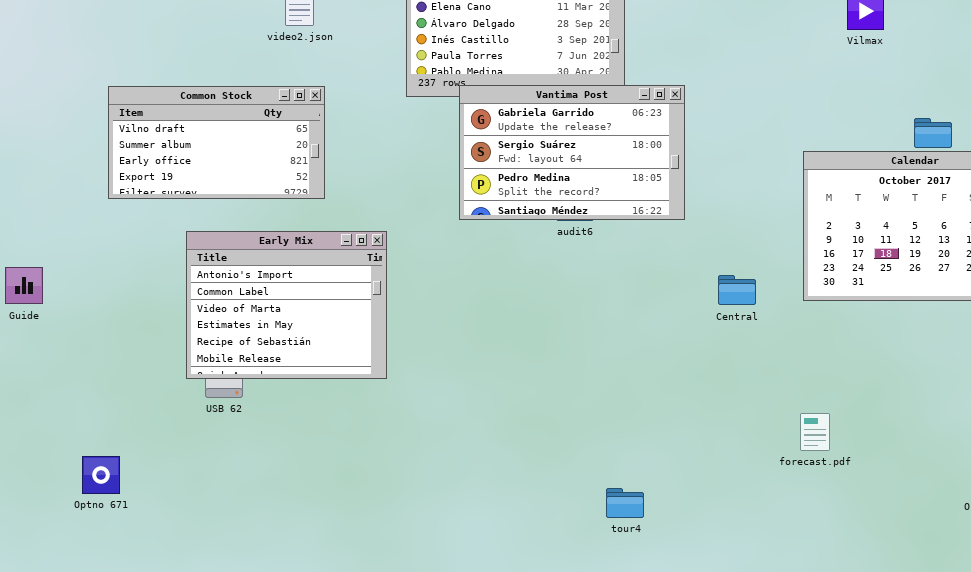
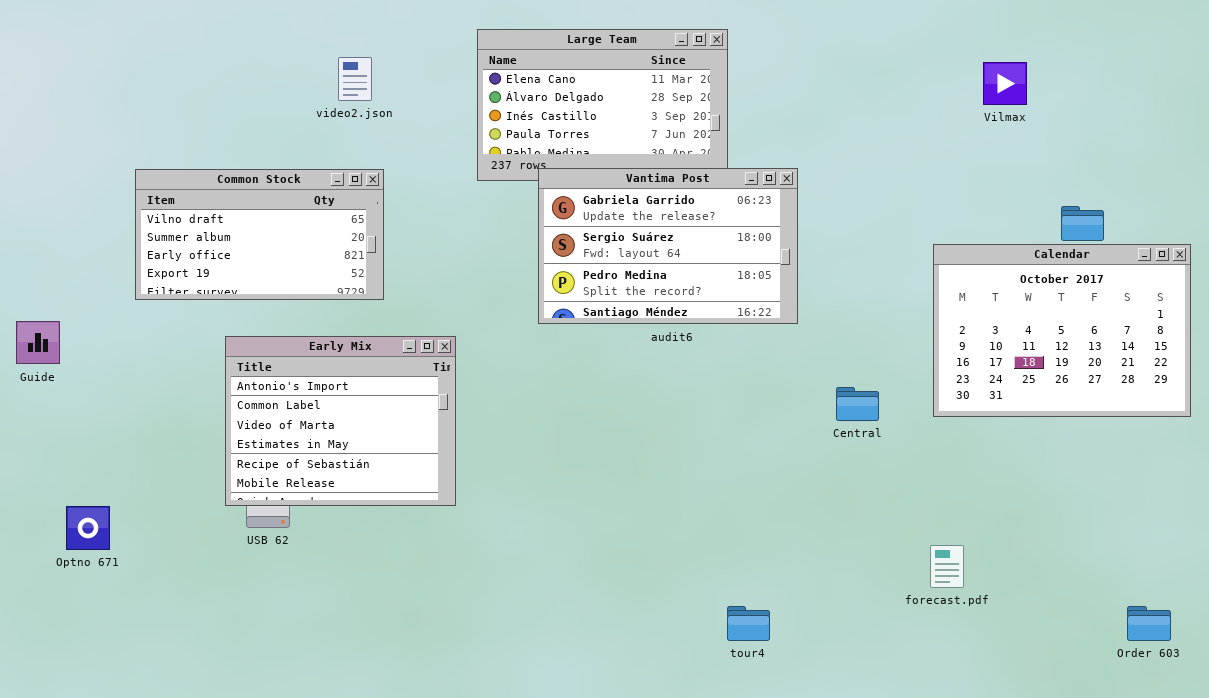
Guide: [5,267,43,304] -> [16,321,60,364], moved
Optno 671: [82,456,120,494] -> [66,506,110,550], moved
tour4: [606,488,644,518] -> [727,606,770,641], moved

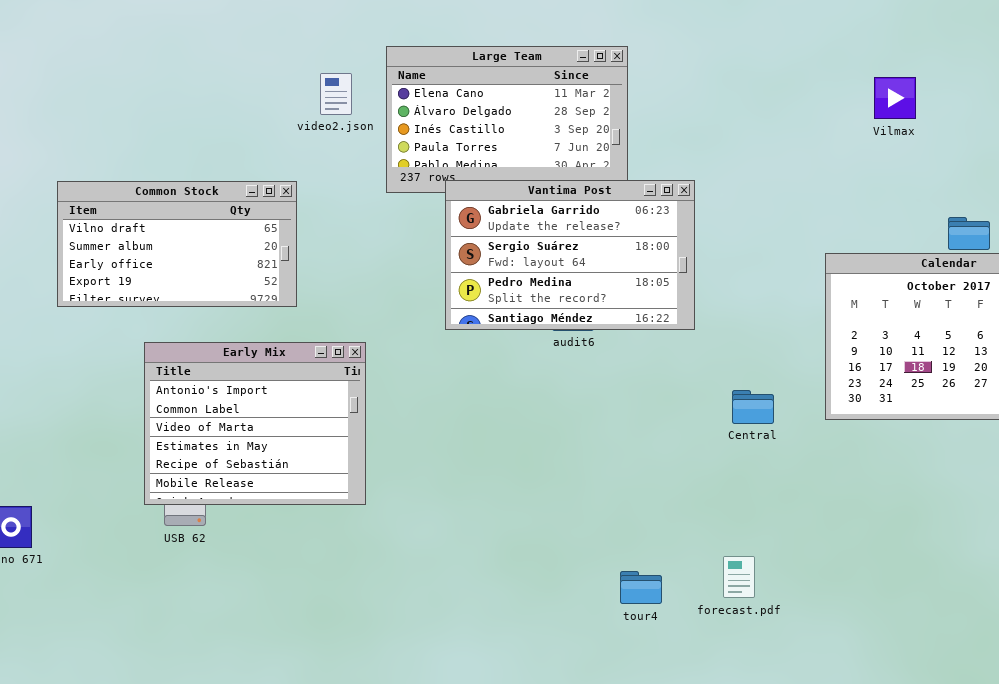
video2.json: [338,57,372,101] -> [320,73,352,115], moved
forecast.pdf: [930,545,964,588] -> [723,556,755,598], moved
tour4: [727,606,770,641] -> [620,571,662,604], moved

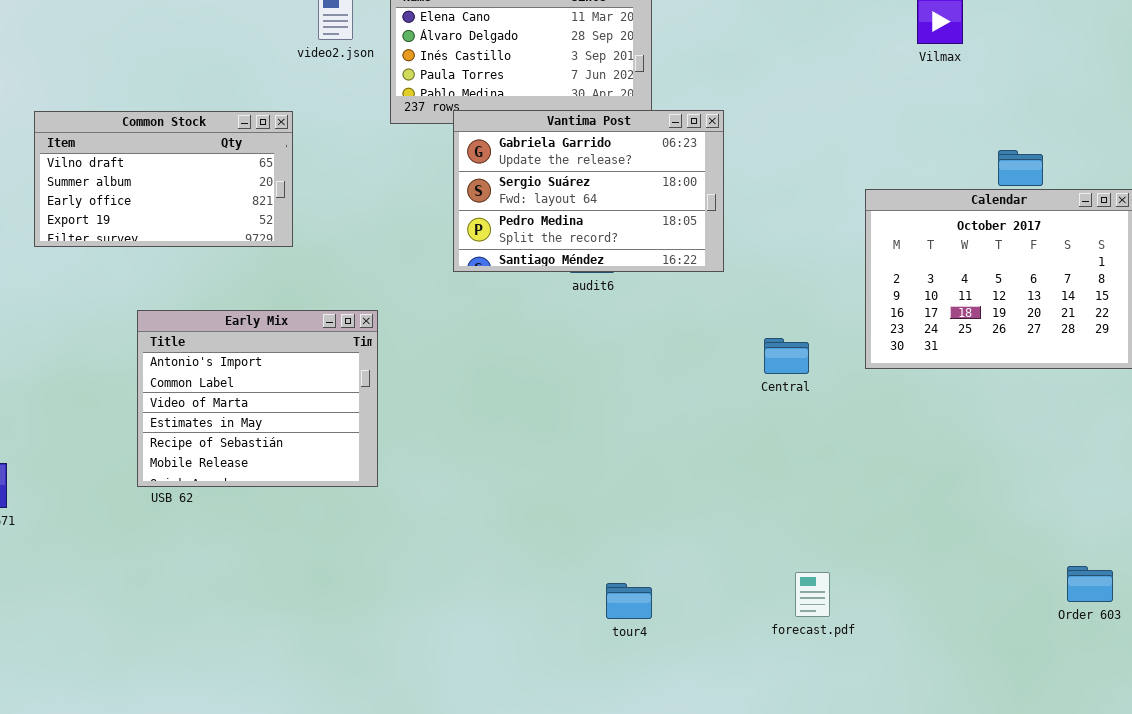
Early Mix: [144,342,366,505] -> [137,310,378,487], moved
forecast.pdf: [723,556,755,598] -> [795,572,830,617], moved
tour4: [620,571,662,604] -> [606,583,652,619], moved

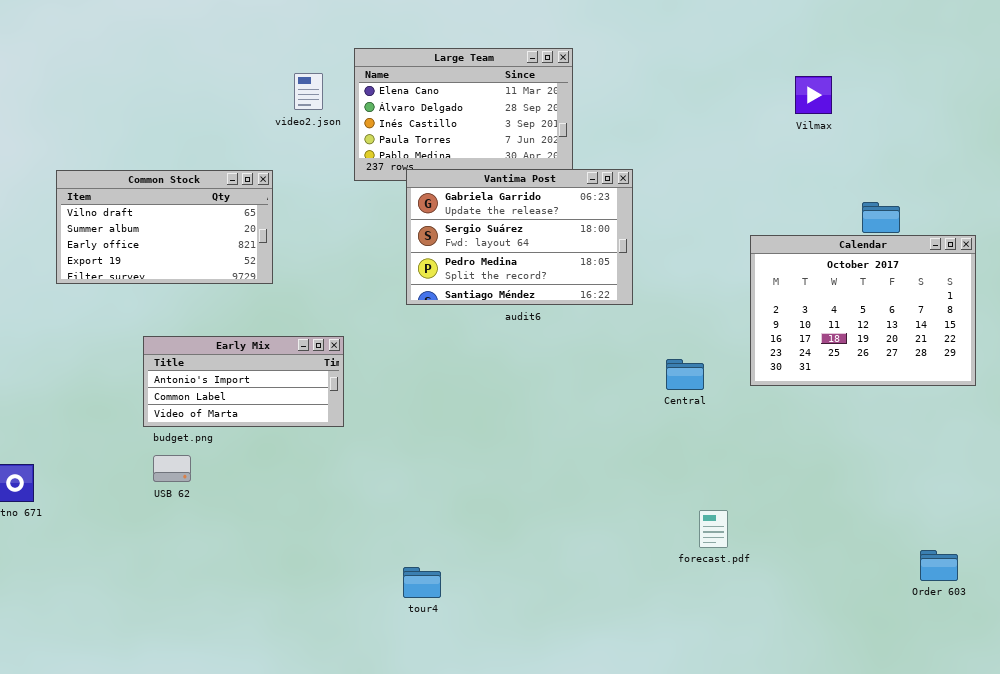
Early Mix: [137,310,378,487] -> [143,336,344,427], resized
forecast.pdf: [795,572,830,617] -> [699,510,728,548], moved
tour4: [606,583,652,619] -> [403,567,441,598], moved

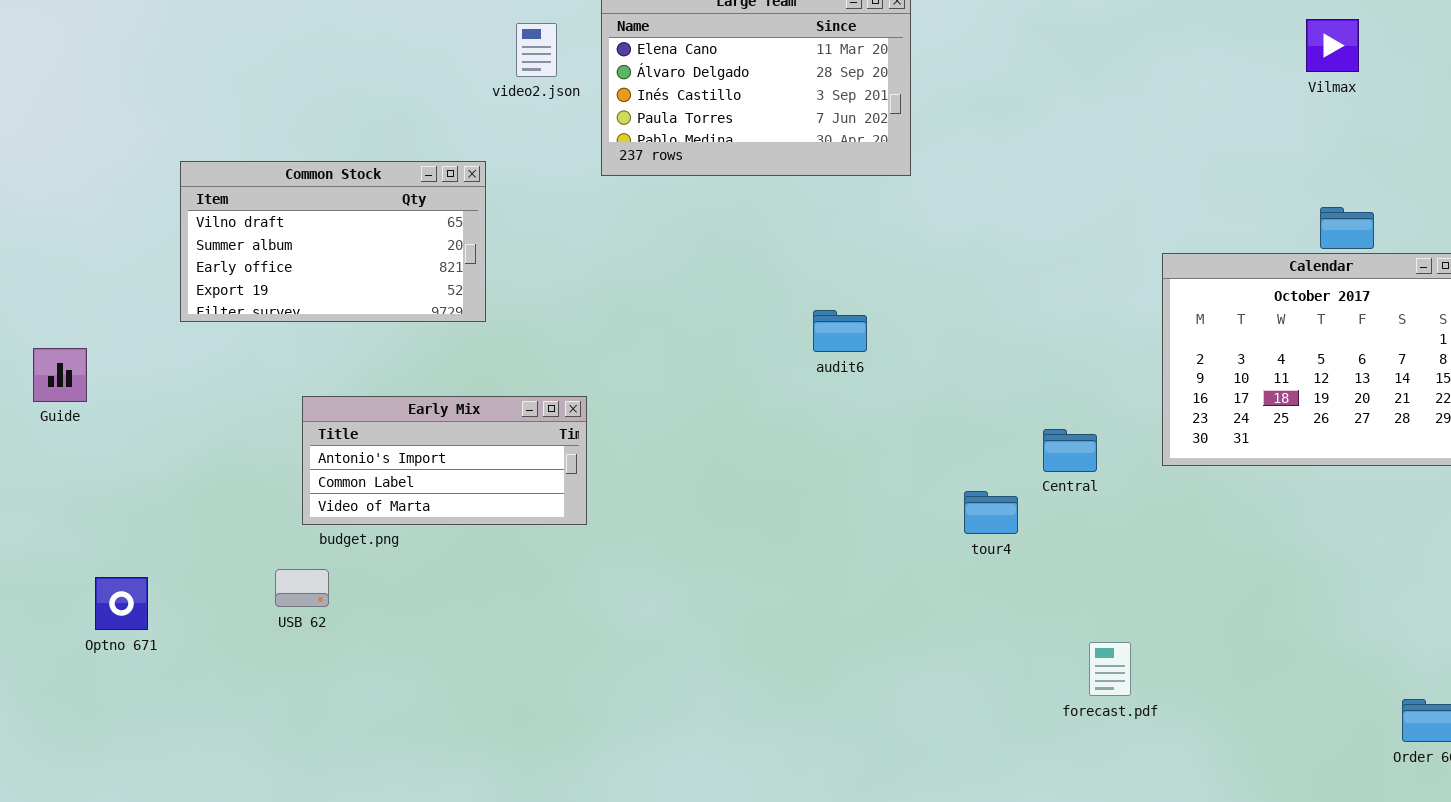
Vilmax: [795,76,832,114] -> [1306,19,1359,72], moved
Vantima Post: [406,169,633,305] -> none, closed
USB 62: [153,455,191,482] -> [275,569,329,607], moved
tour4: [403,567,441,598] -> [964,491,1018,534], moved

